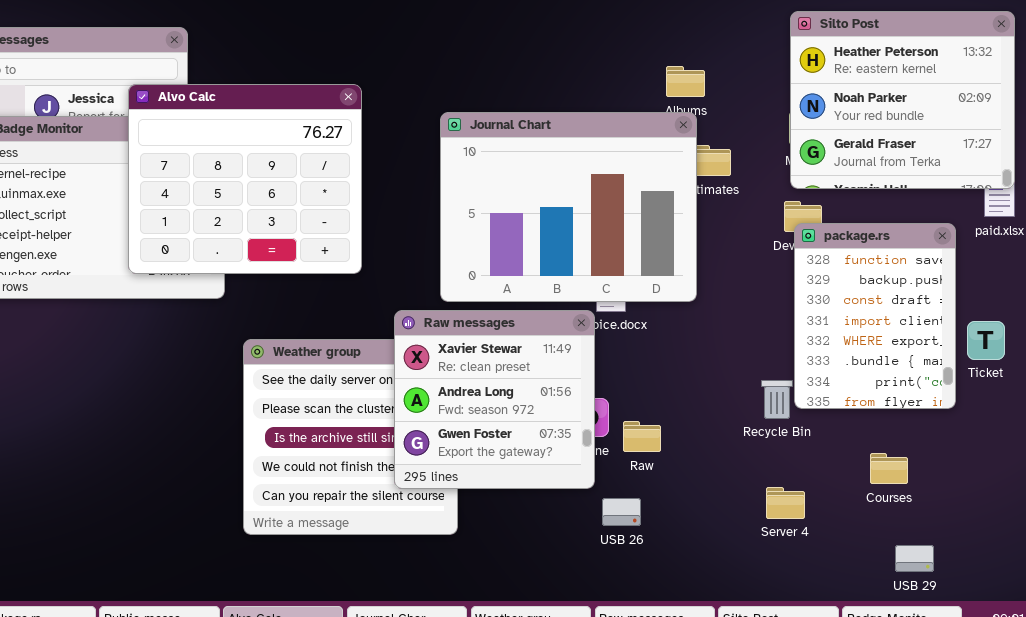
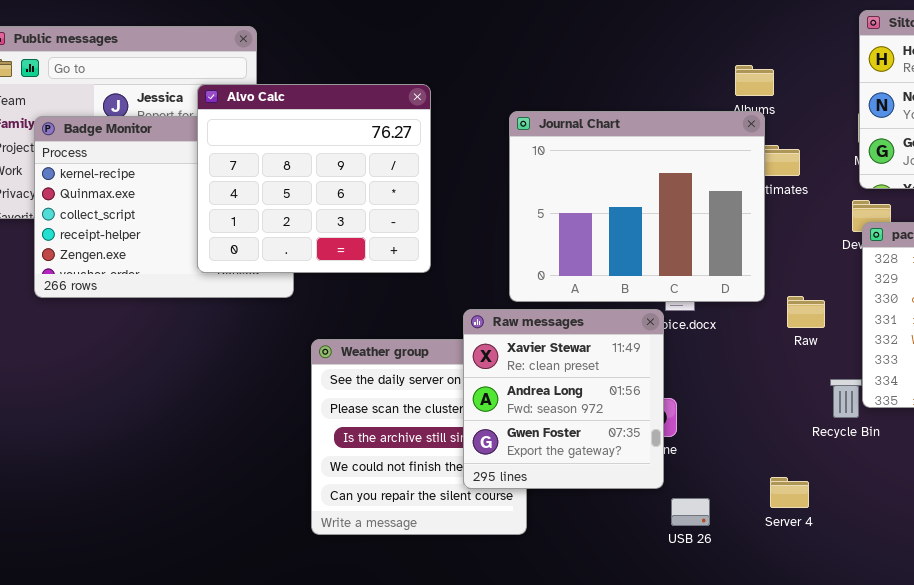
Raw: [623,421,661,452] -> [787,296,825,328], moved
Server 4: [766,487,805,519] -> [770,477,809,508], moved

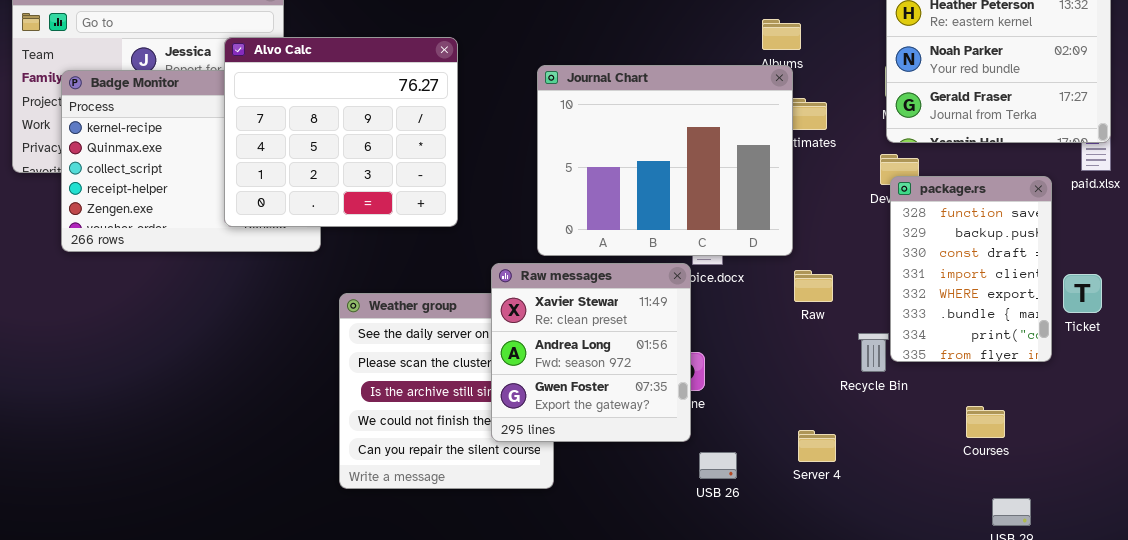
Raw: [787,296,825,328] -> [794,270,833,302], moved

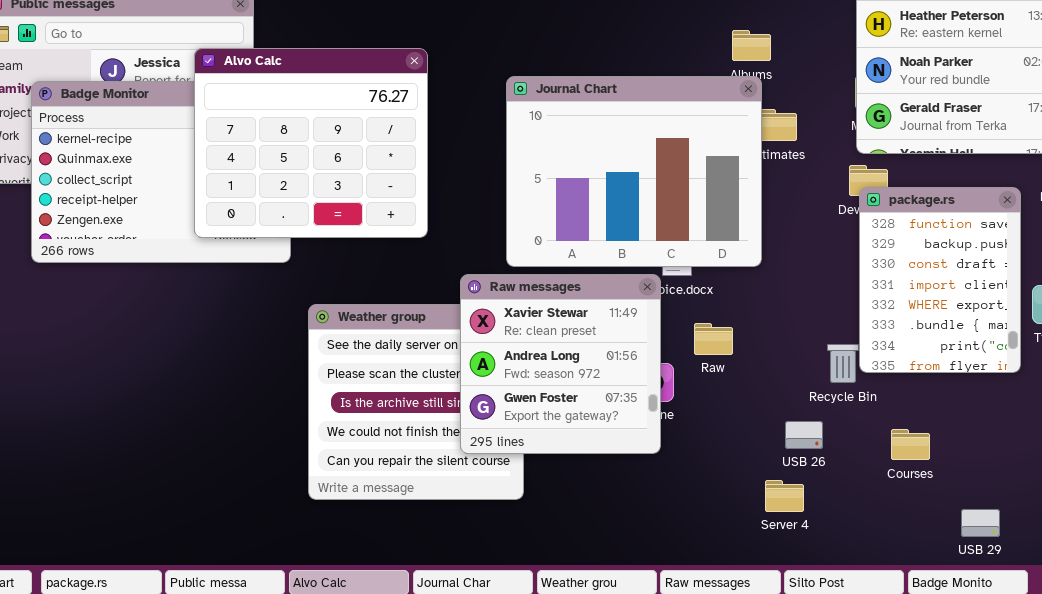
Raw: [794,270,833,302] -> [694,323,733,355], moved
Courses: [966,406,1005,438] -> [891,429,930,460], moved
Server 4: [798,430,836,462] -> [765,480,804,512], moved
USB 26: [699,452,737,479] -> [785,421,823,449], moved

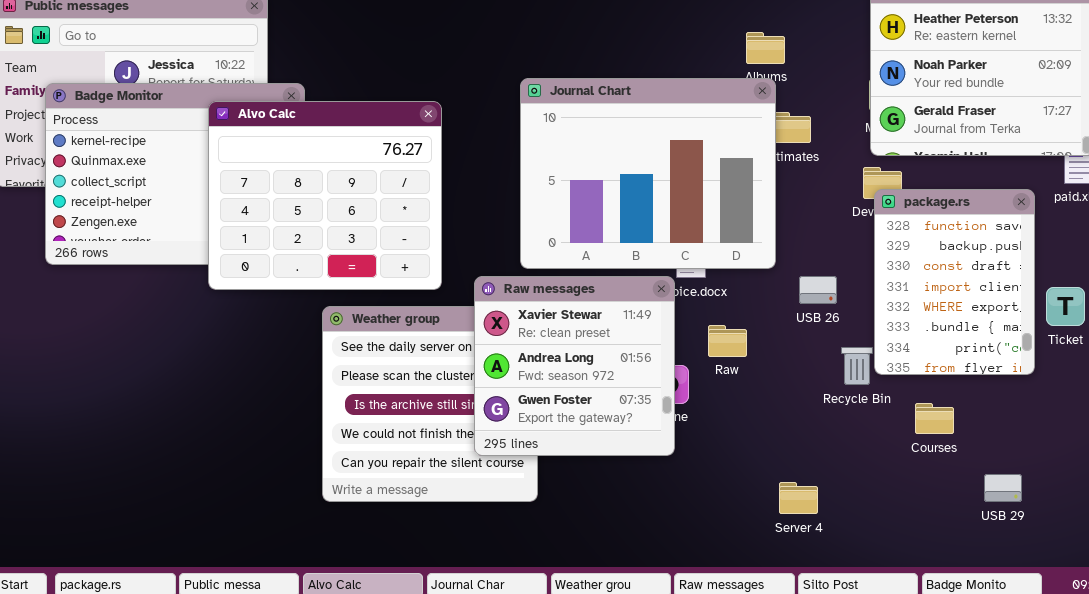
Alvo Calc: [194,48,428,238] -> [208,101,442,290], moved
USB 26: [785,421,823,449] -> [799,276,837,304], moved
Courses: [891,429,930,460] -> [915,403,954,434], moved
USB 29: [961,509,1000,537] -> [984,474,1022,502], moved

